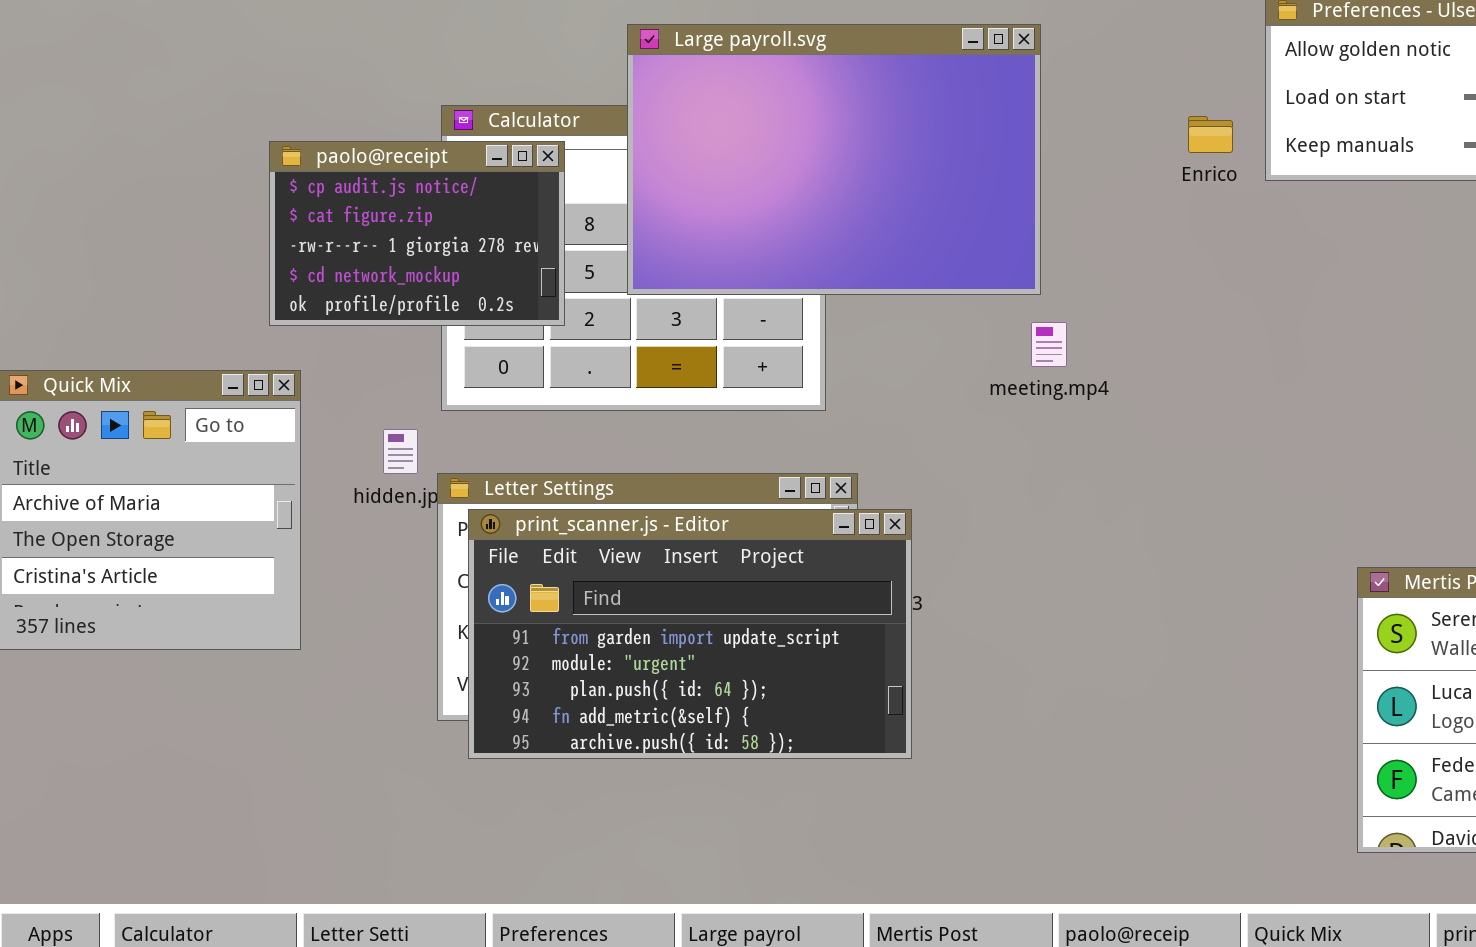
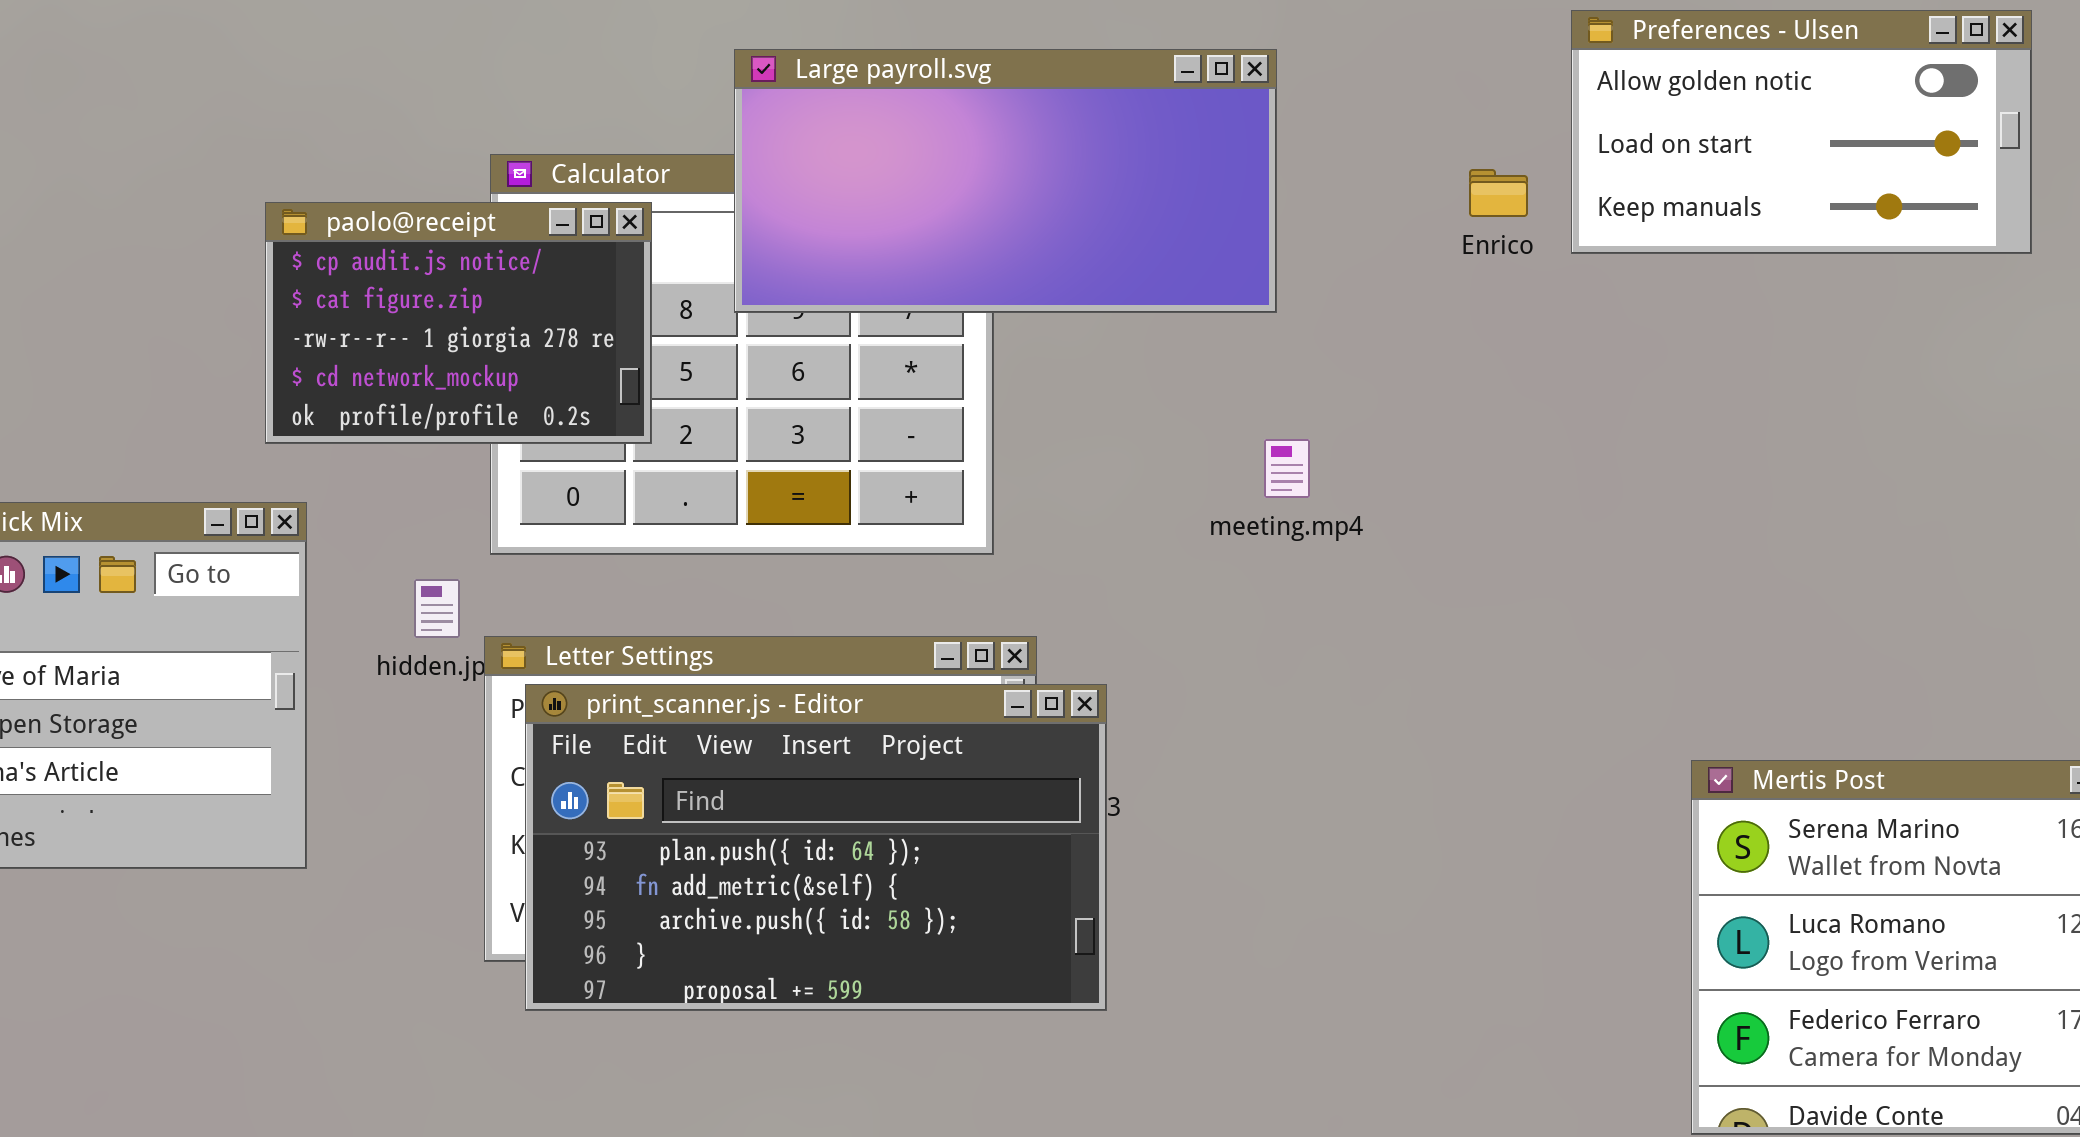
Large payroll.svg: [627,24,1041,295] -> [734,49,1277,313], resized
print_scanner.js - Editor: [468,509,912,759] -> [525,684,1107,1011], scrolled down 2 rows

